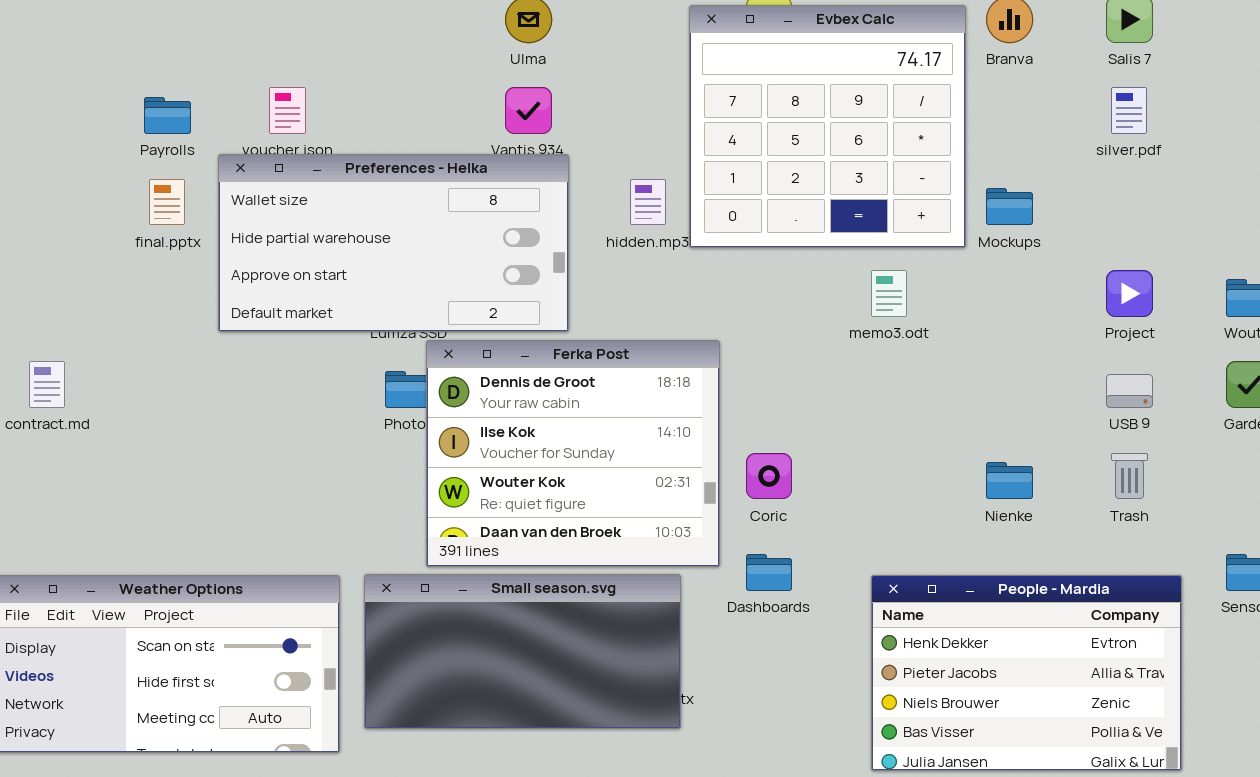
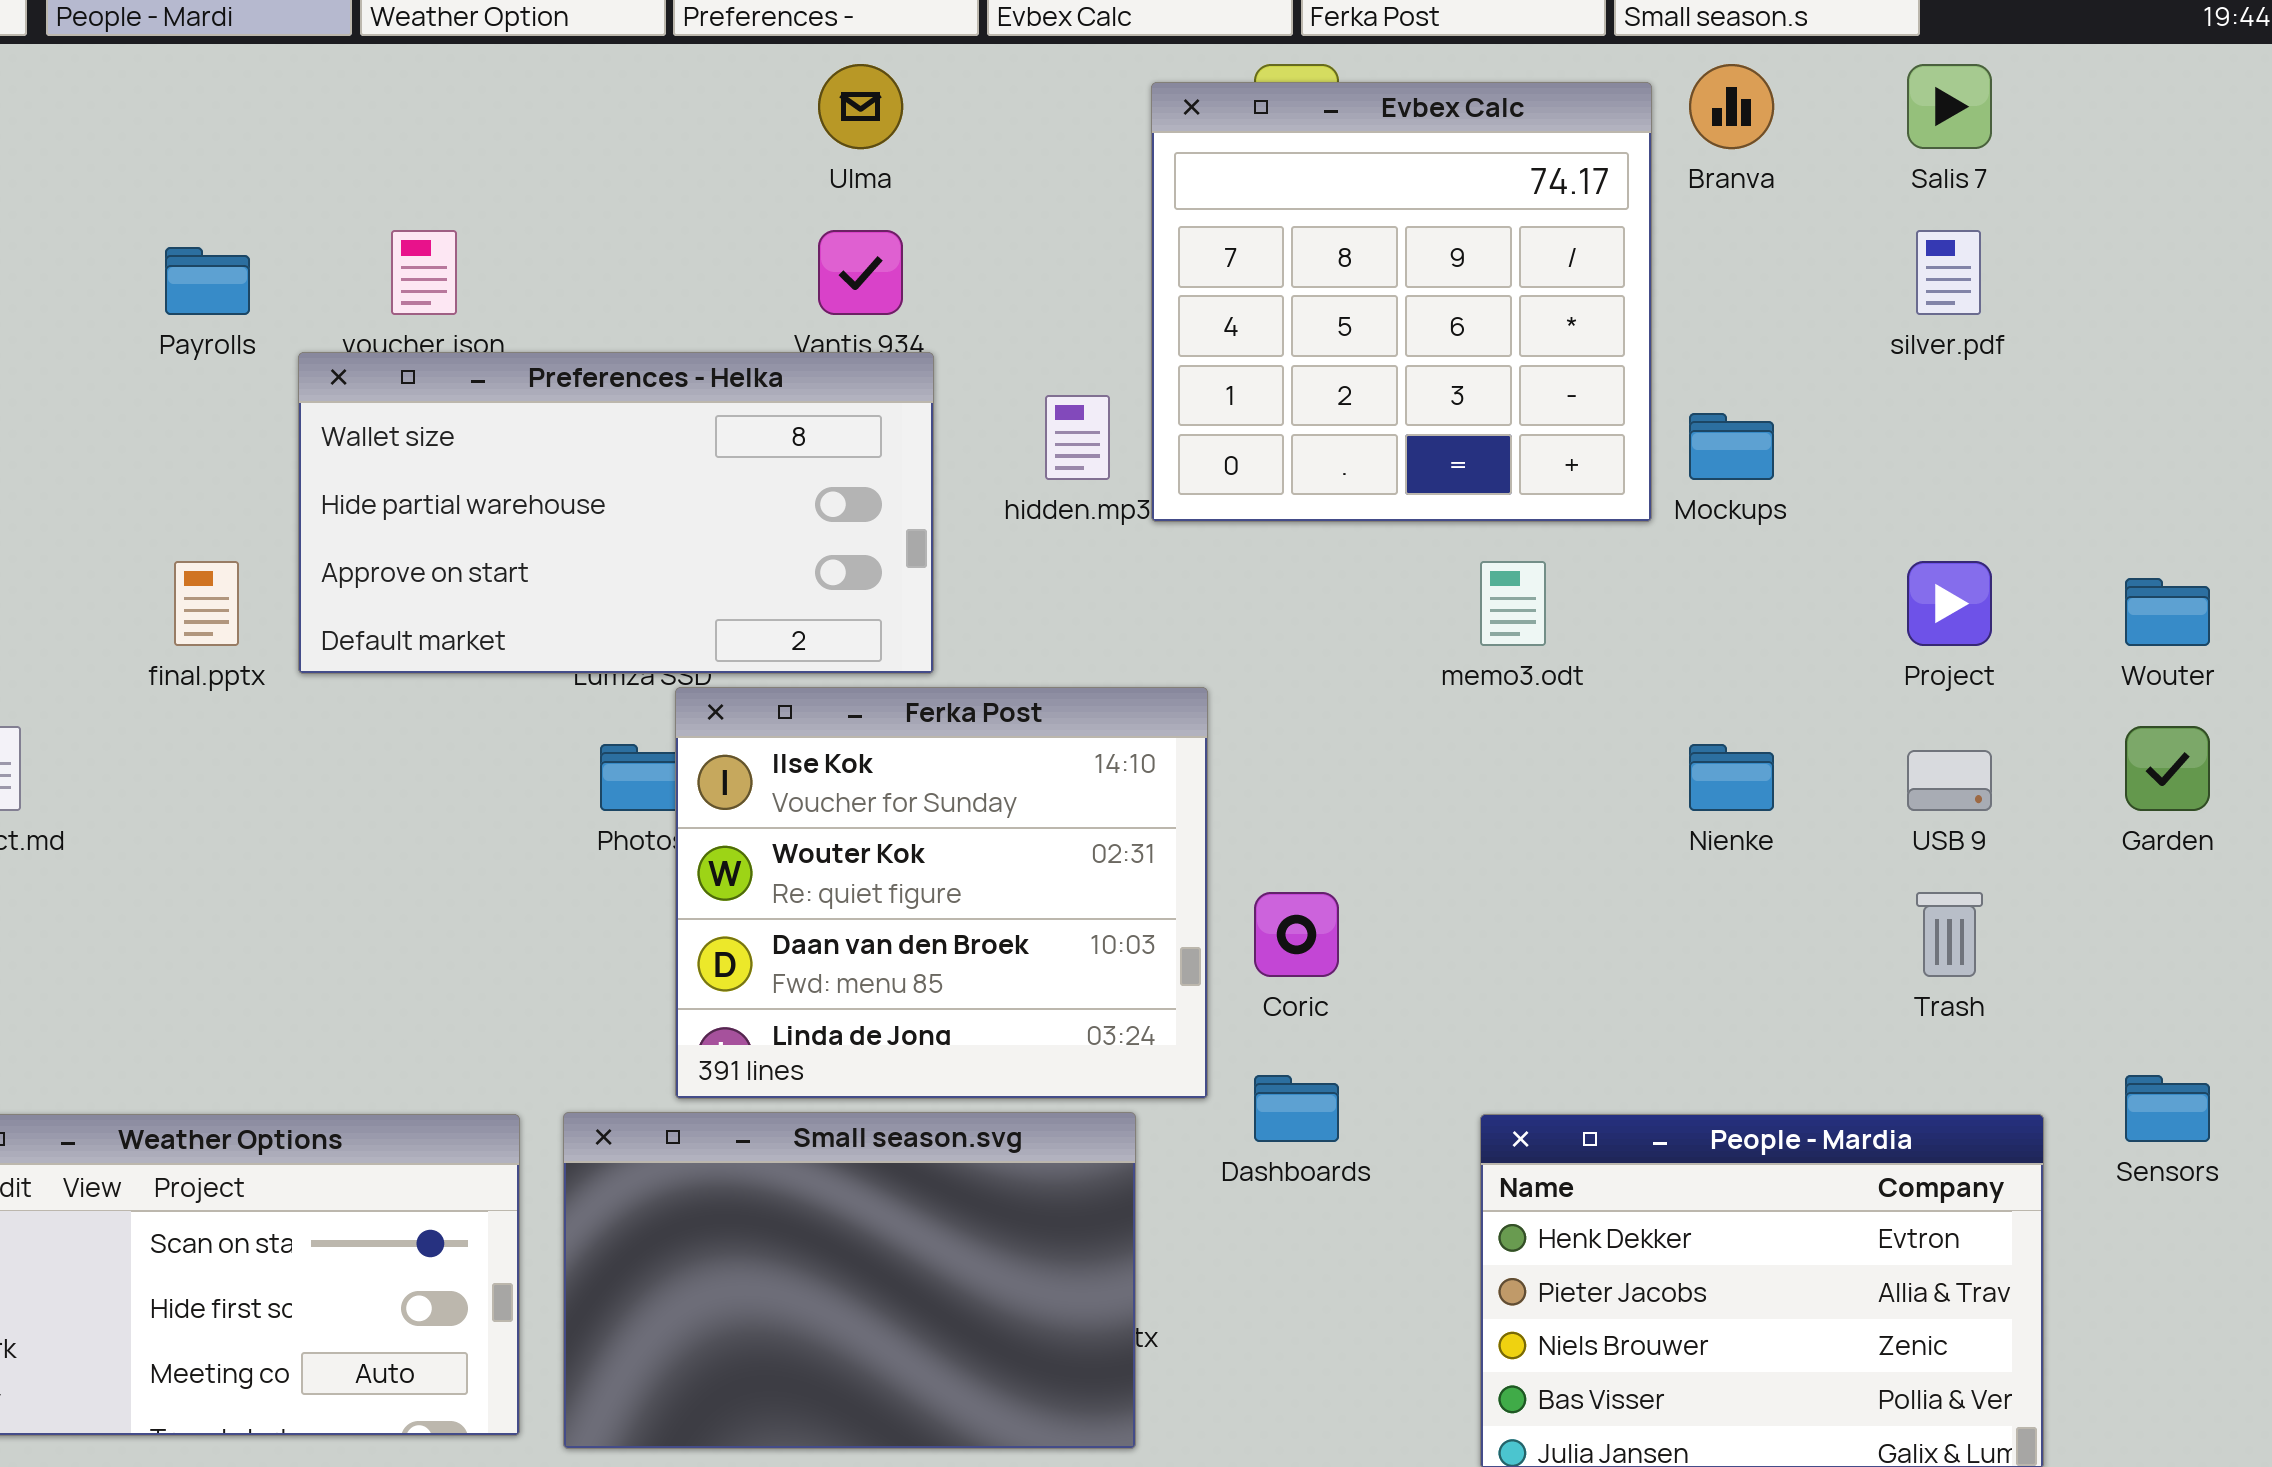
final.pptx: [149,179,185,225] -> [174,561,239,646], moved
Ferka Post: [426,340,720,567] -> [675,687,1208,1099], scrolled down 1 row
Nienke: [986,462,1033,499] -> [1689,744,1774,811], moved
Small season.svg: [364,574,681,729] -> [563,1112,1136,1449], resized

